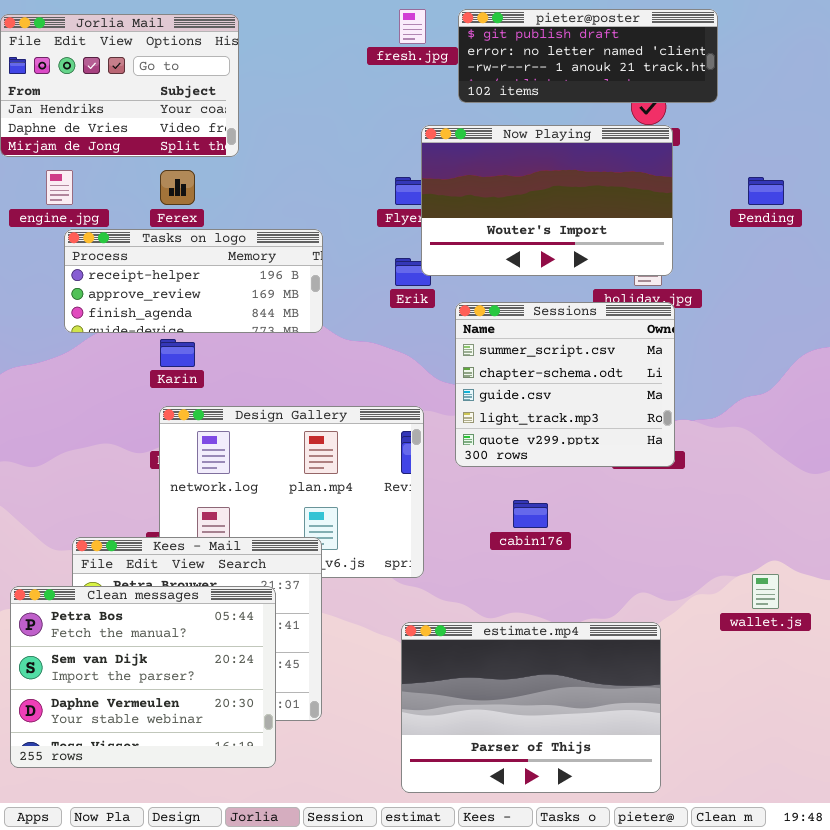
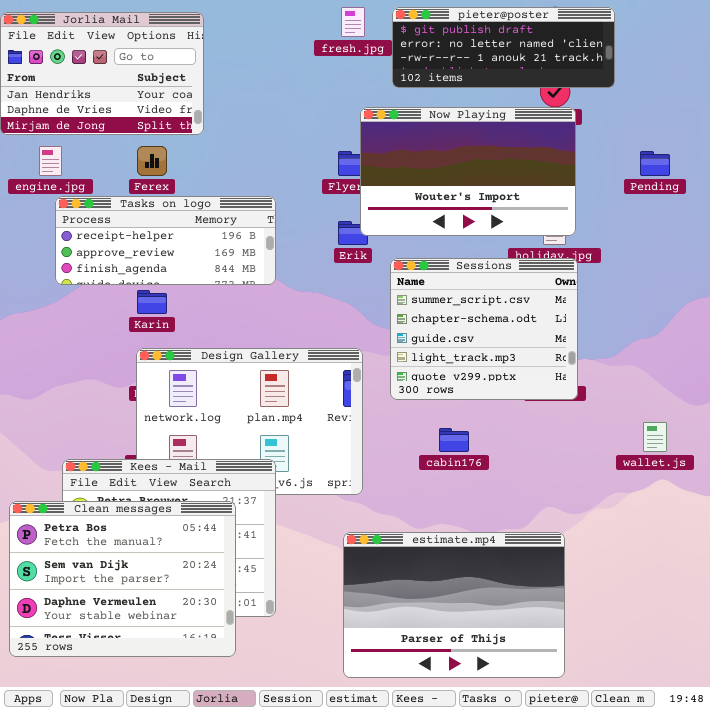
wallet.js: [752,574,779,609] -> [643,422,667,452], moved

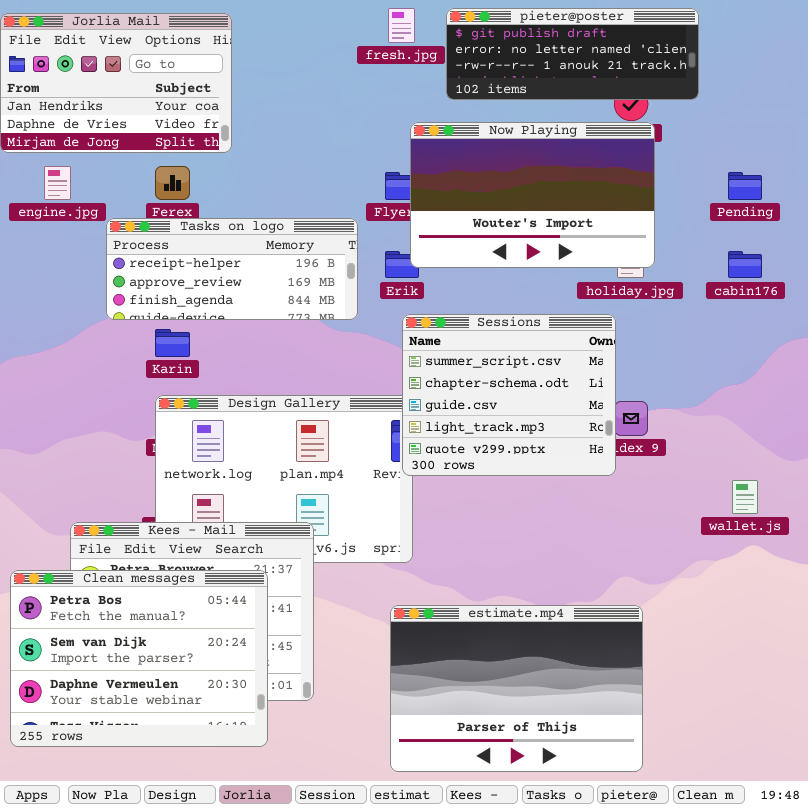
Tasks on logo: [55,196,276,285] -> [106,218,358,320], moved
Sessions: [390,258,578,400] -> [402,314,616,476], moved
cabin176: [439,428,469,452] -> [728,251,762,278], moved

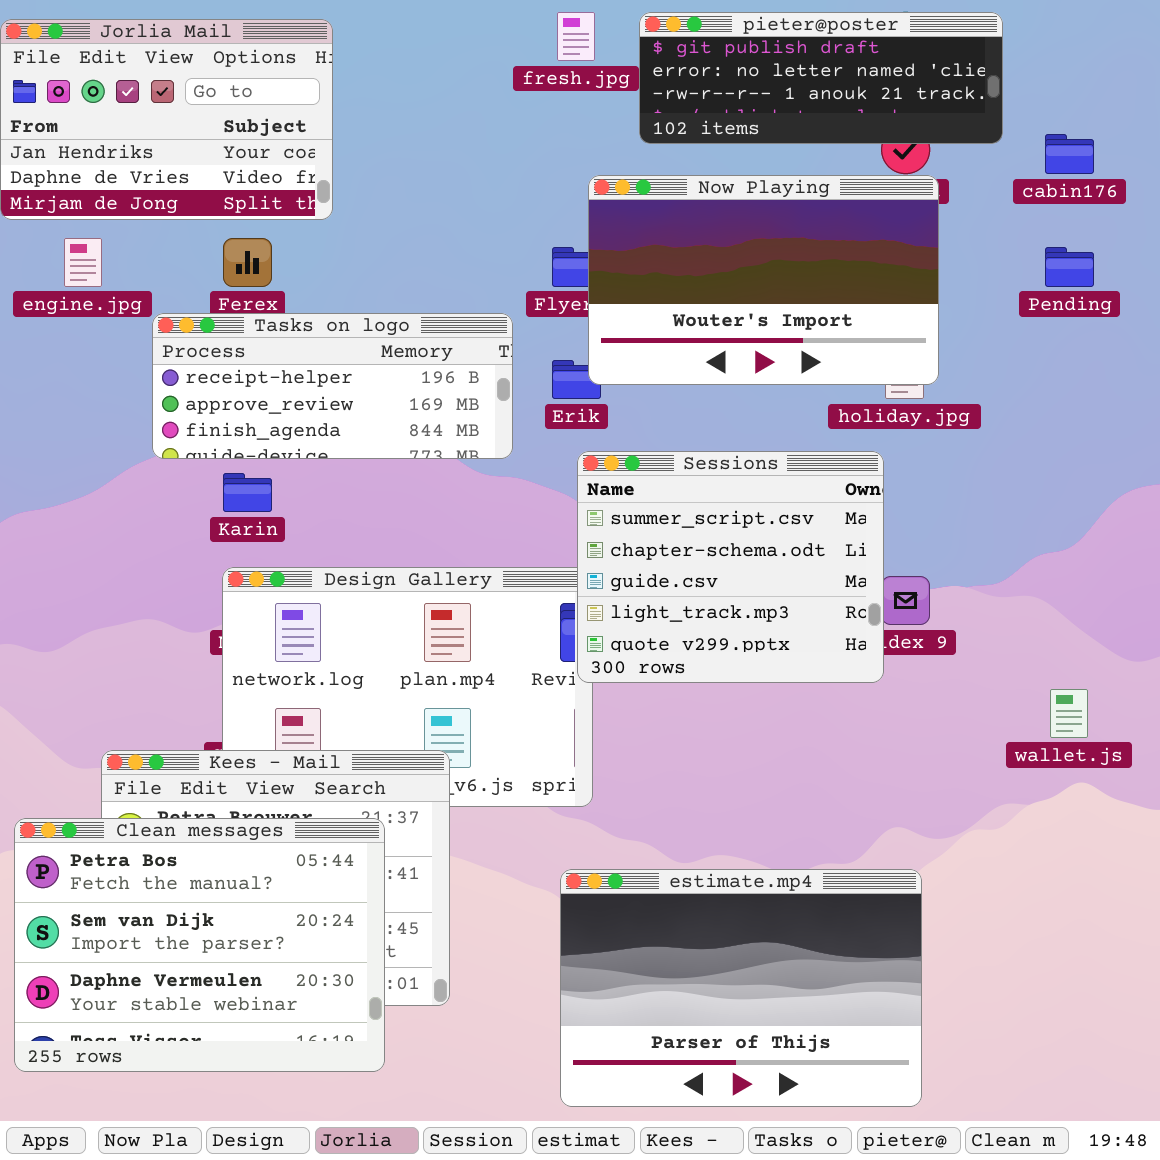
cabin176: [728,251,762,278] -> [1045,134,1094,174], moved

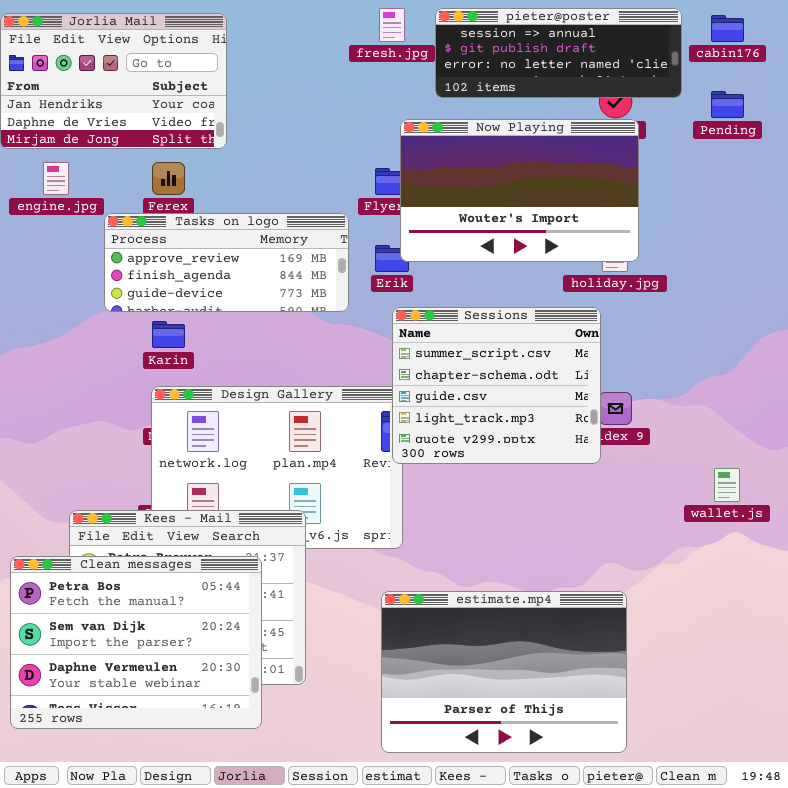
pieter@poster: [639,12,1003,144] -> [435,8,682,98], scrolled up 1 row
cabin176: [1045,134,1094,174] -> [711,15,744,42], moved
Pending: [1045,247,1094,287] -> [711,91,744,118], moved
Tasks on logo: [152,313,513,459] -> [104,213,349,312], scrolled down 1 row

